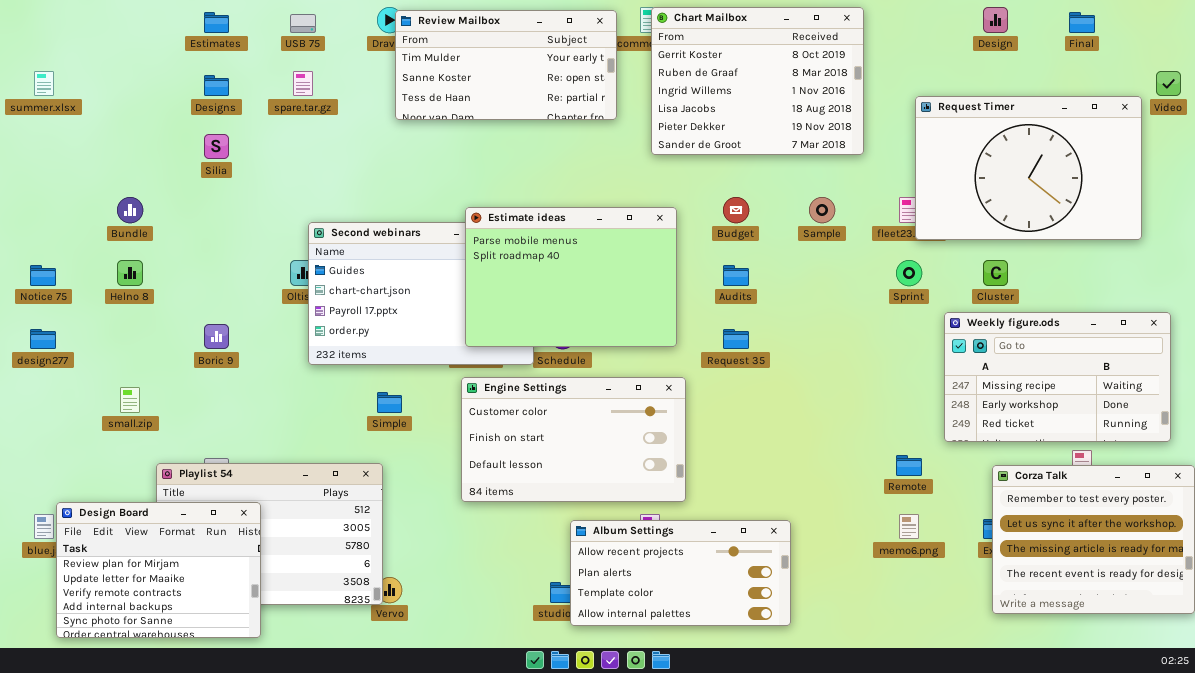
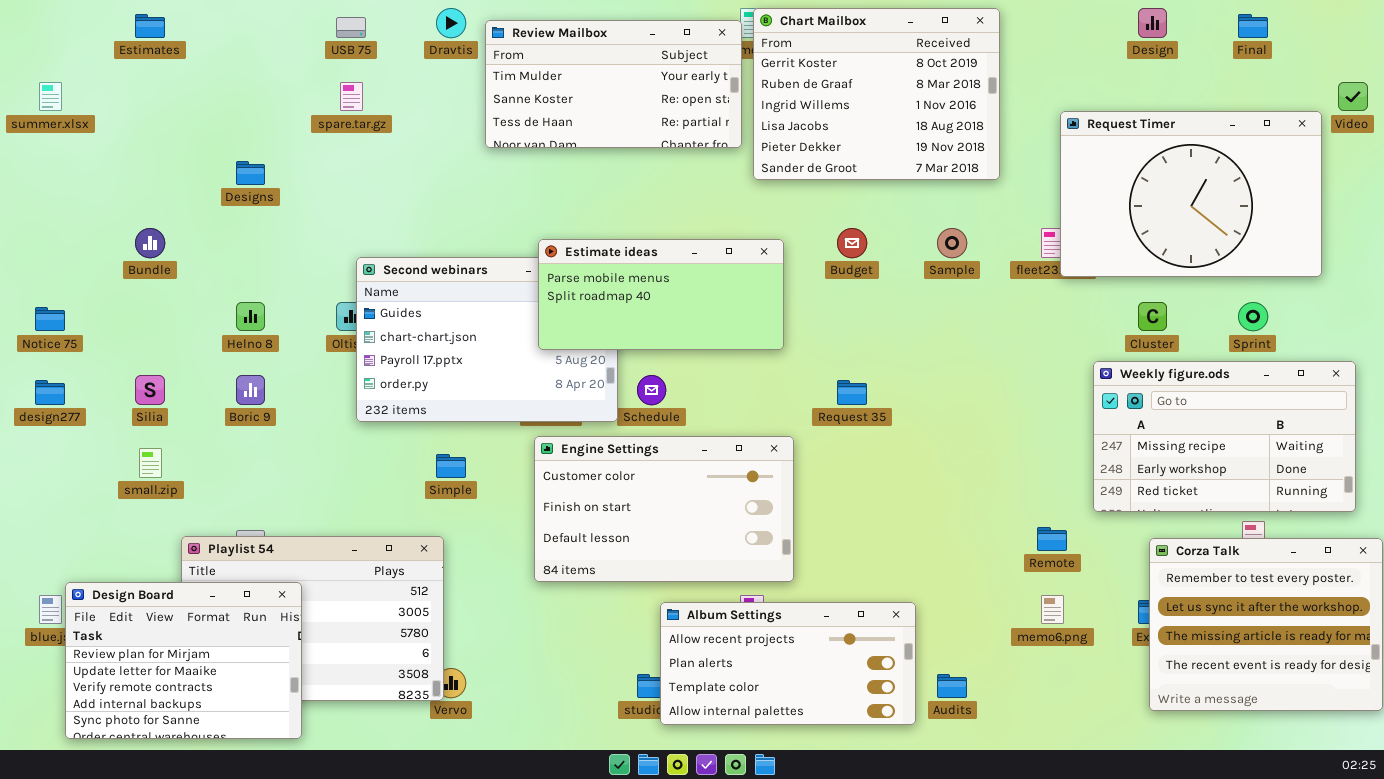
Review Mailbox: [395,10,617,120] -> [485,20,742,148], moved
Estimates: [204,12,229,33] -> [135,14,165,38], moved
Designs: [204,75,229,96] -> [236,161,265,185], moved
Silia: [204,134,229,159] -> [135,375,165,405], moved
Estimate ideas: [465,207,677,347] -> [538,239,784,350], resized
Helno 8: [117,260,143,286] -> [236,302,265,331], moved
Sprint: [896,260,922,286] -> [1238,302,1268,331], moved
Audits: [723,265,749,286] -> [937,674,967,698], moved

